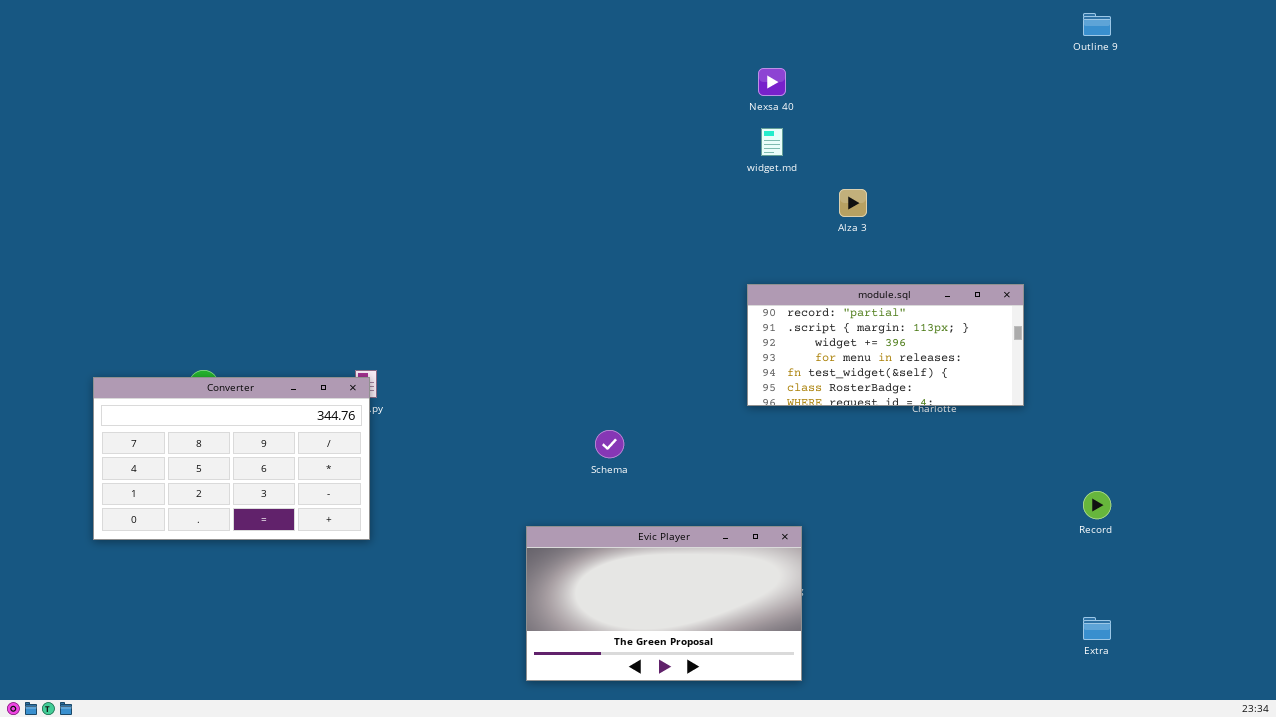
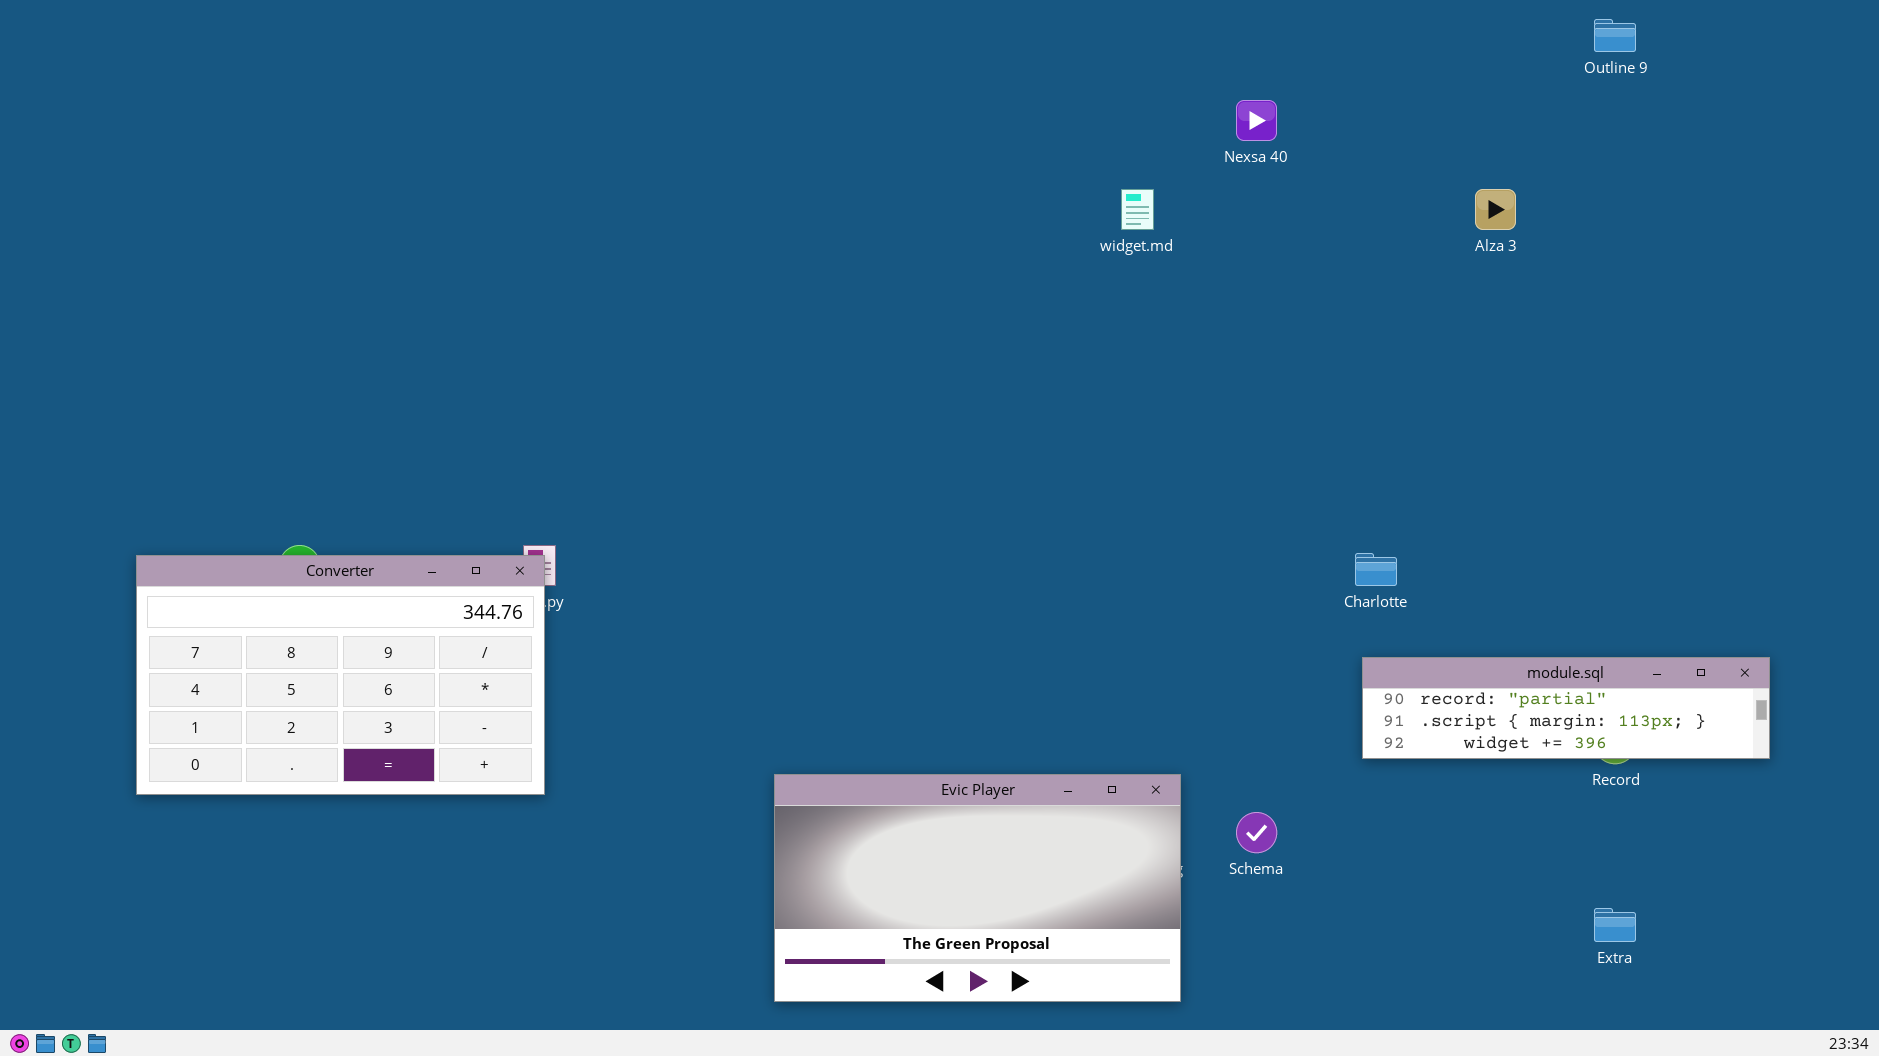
Nexsa 40: [758,68,786,96] -> [1236,100,1277,141], moved
Alza 3: [839,189,867,217] -> [1475,189,1516,230], moved
module.sql: [747,284,1024,406] -> [1362,657,1770,759], moved, resized
Schema: [595,430,624,458] -> [1236,812,1277,853], moved

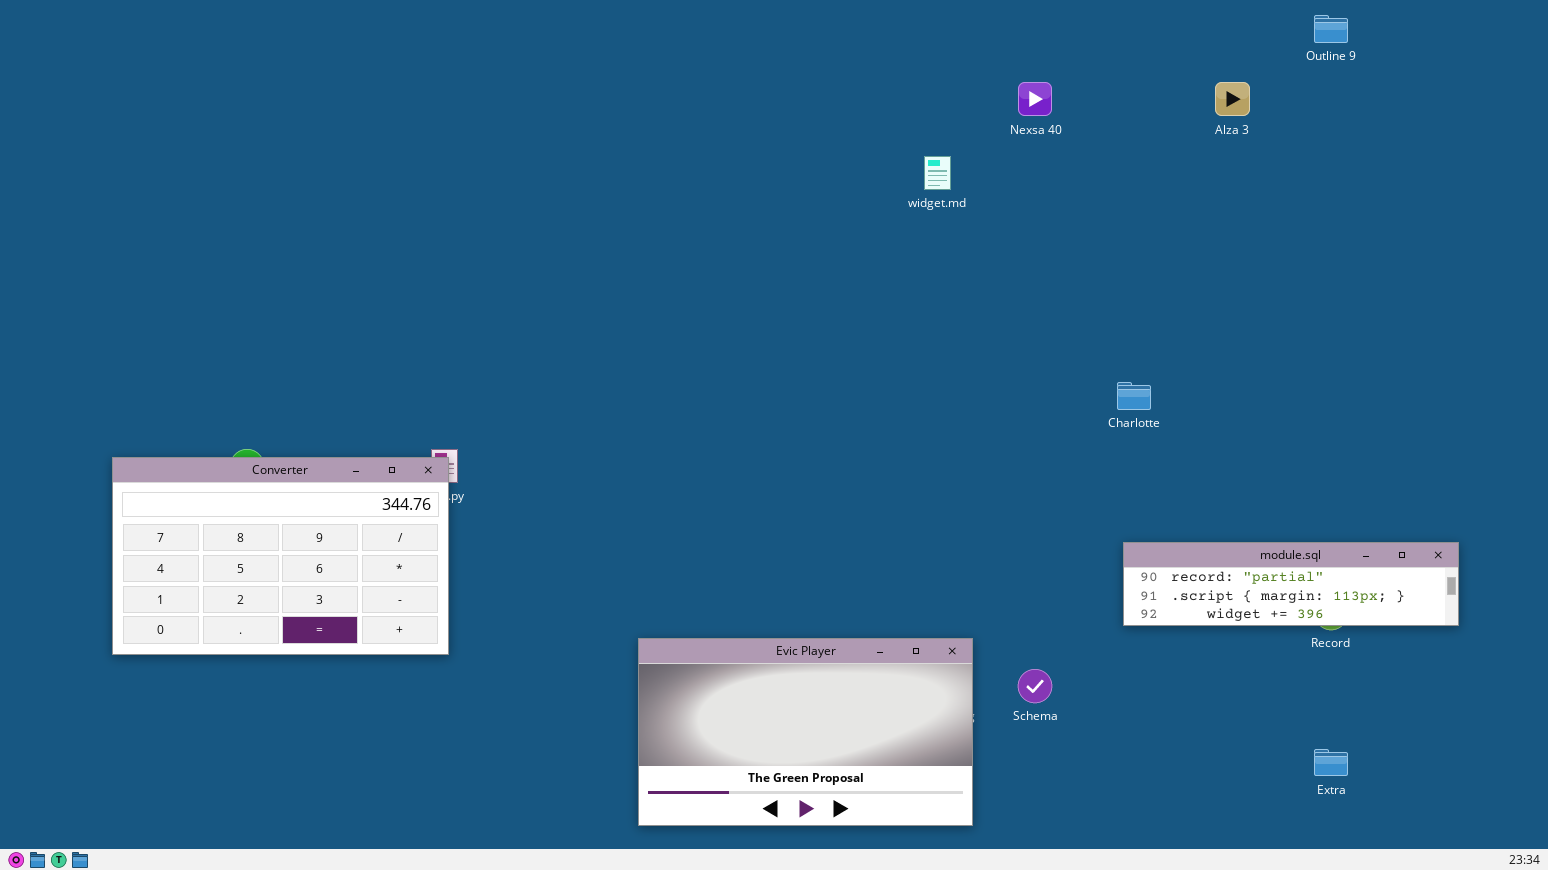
Alza 3: [1475,189,1516,230] -> [1215,82,1250,116], moved
Charlotte: [1355,553,1397,586] -> [1117,382,1151,410], moved

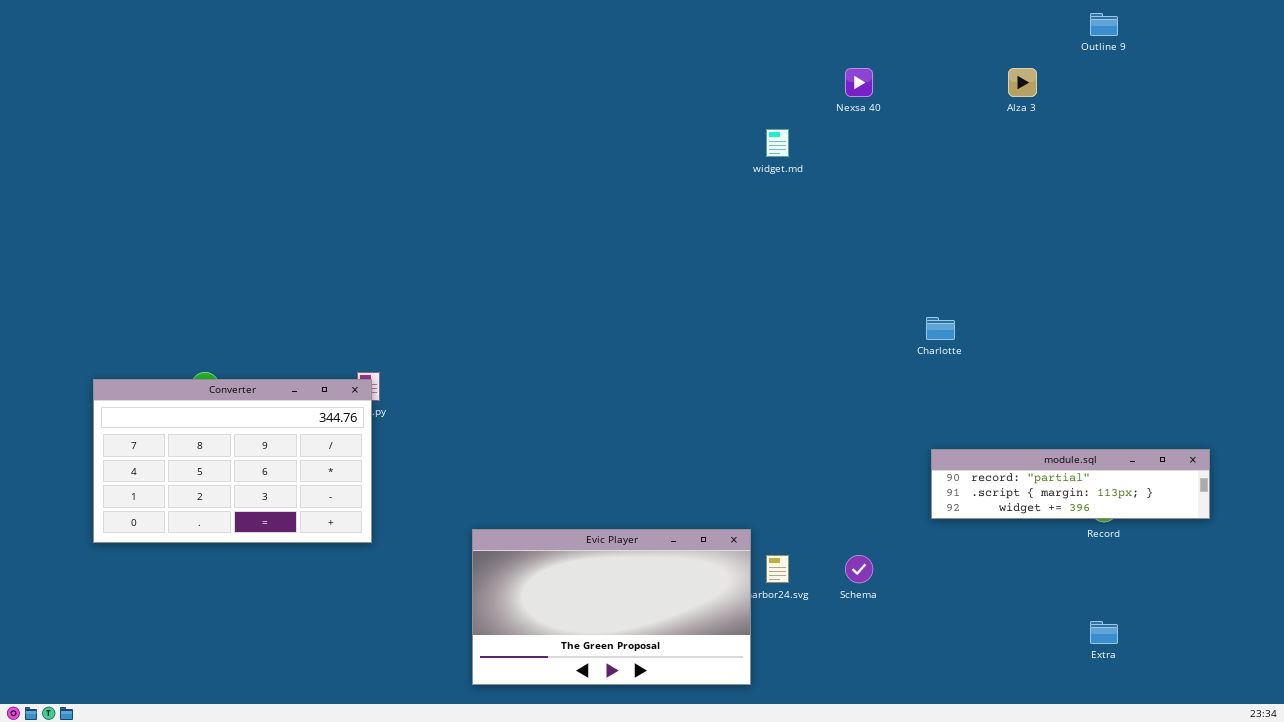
Evic Player: [638,638,973,826] -> [472,529,751,685], moved

